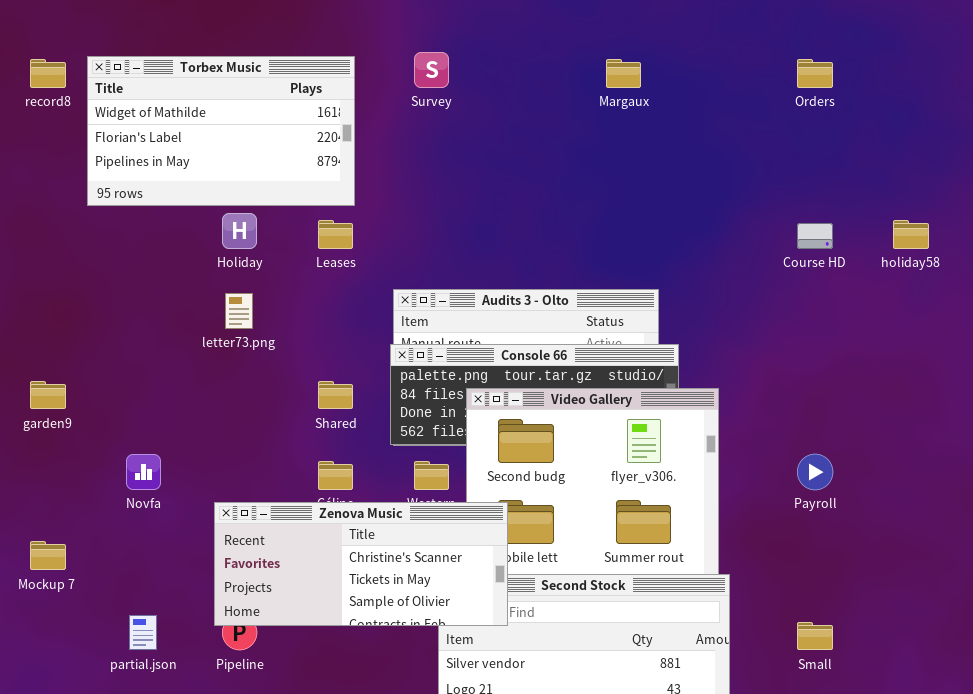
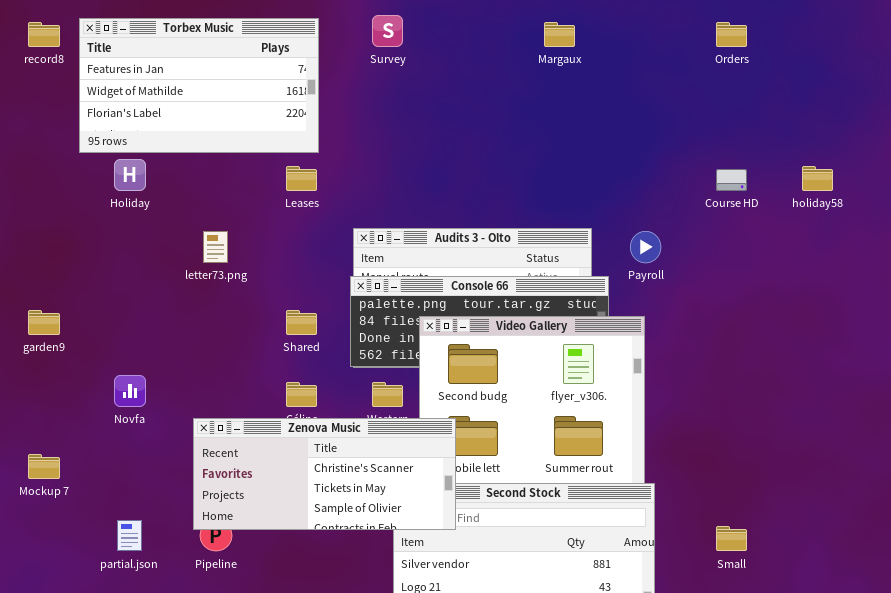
Torbex Music: [87,56,355,206] -> [79,18,319,153], scrolled up 1 row
Holiday: [222,213,257,249] -> [114,159,146,191], moved
Payroll: [797,454,833,490] -> [630,231,661,263], moved

